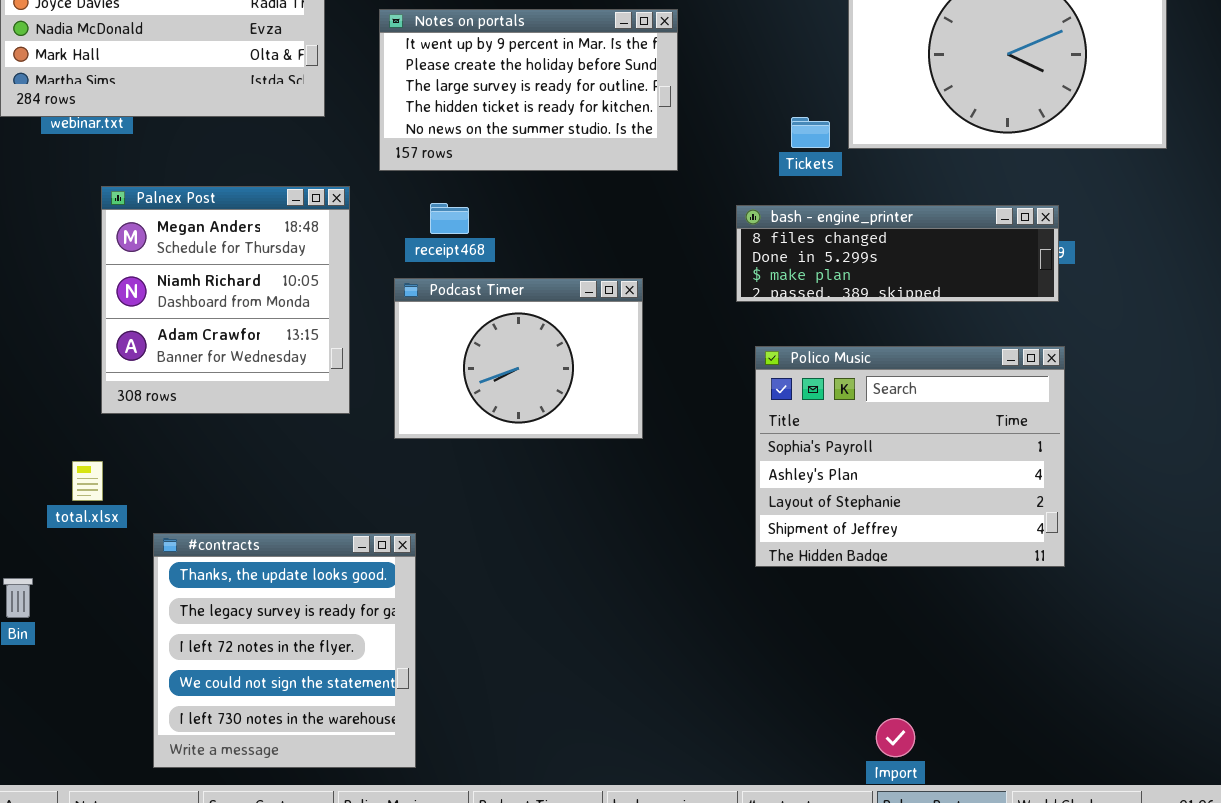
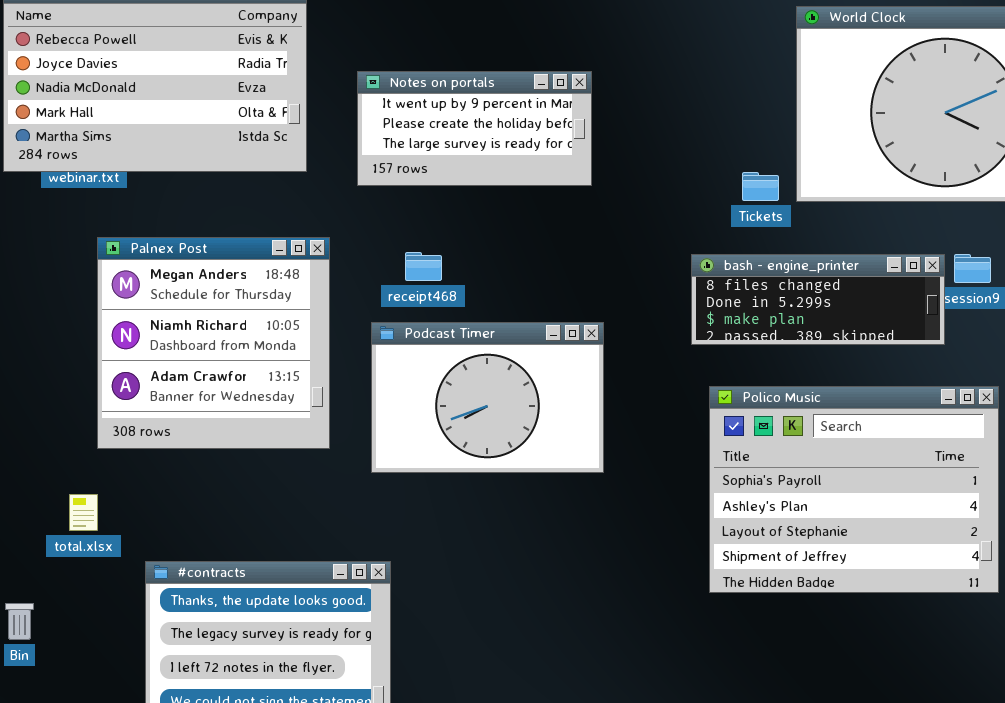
Notes on portals: [379,9,678,171] -> [357,71,592,186], resized
bash - engine_printer: [736,205,1059,302] -> [691,254,945,345], resized

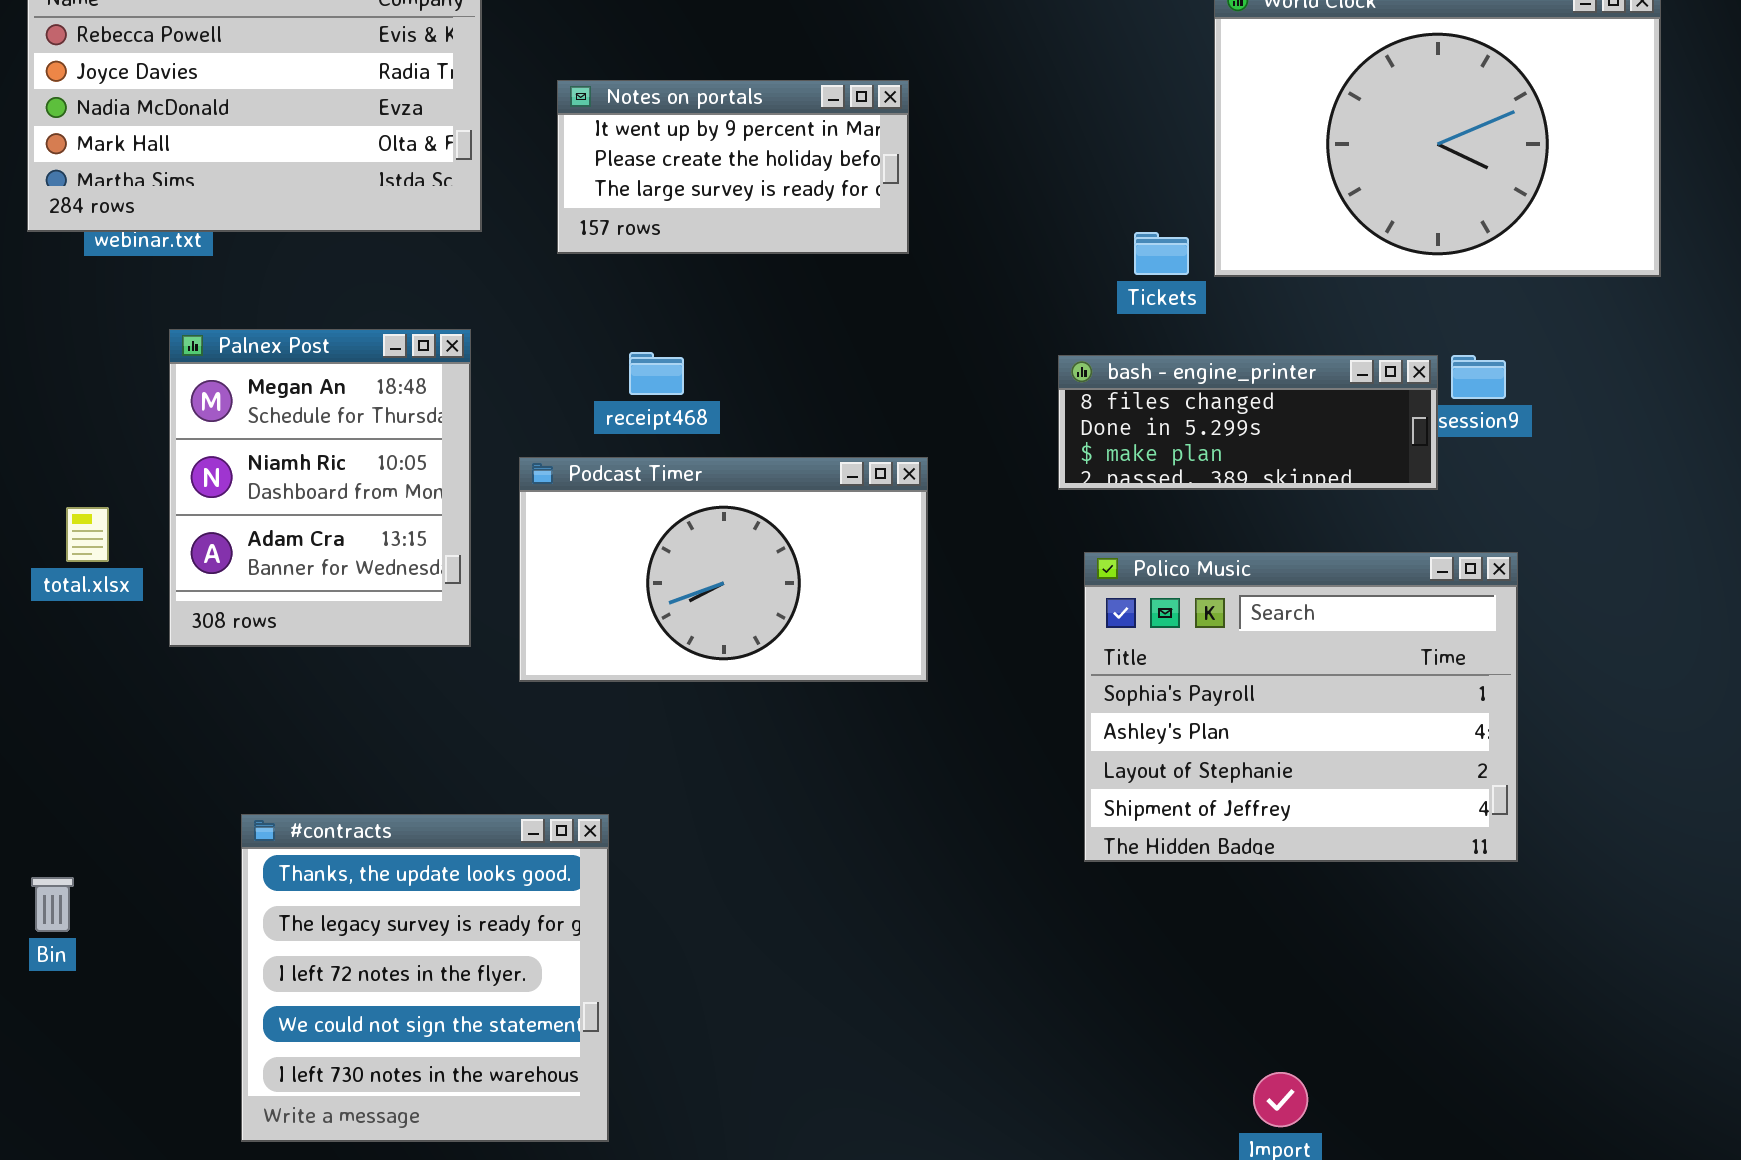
Palnex Post: [97,237,330,449] -> [169,329,471,647], resized
Podcast Timer: [371,322,604,473] -> [519,457,928,682], resized
total.xlsx: [69,494,98,531] -> [66,507,109,562], moved

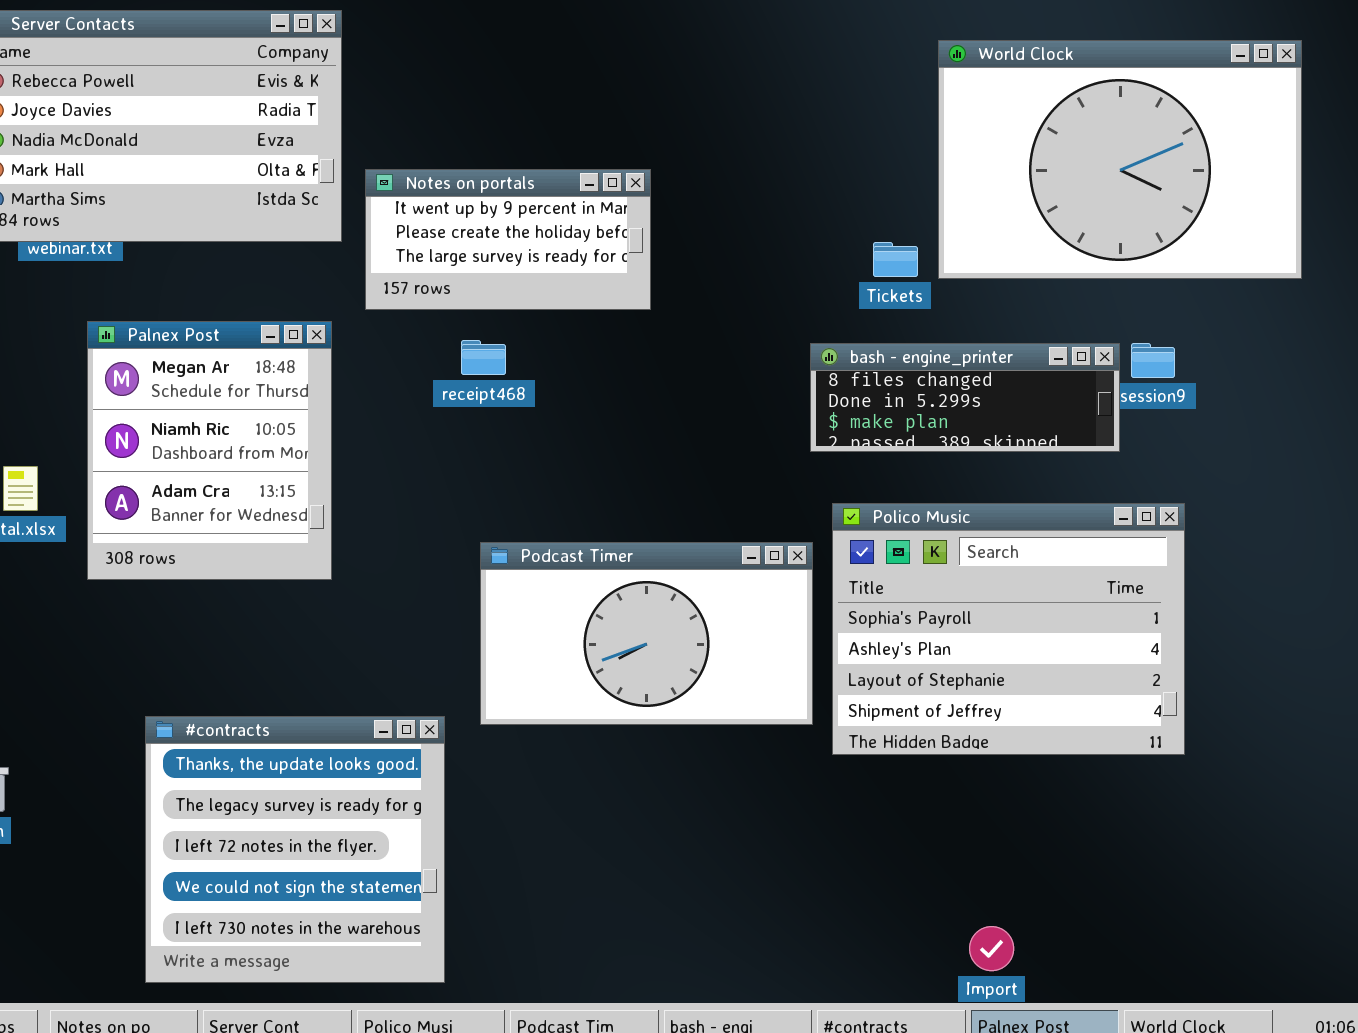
Notes on portals: [557,80,909,254] -> [365,169,651,310], moved
Podcast Timer: [519,457,928,682] -> [480,542,813,725], moved

